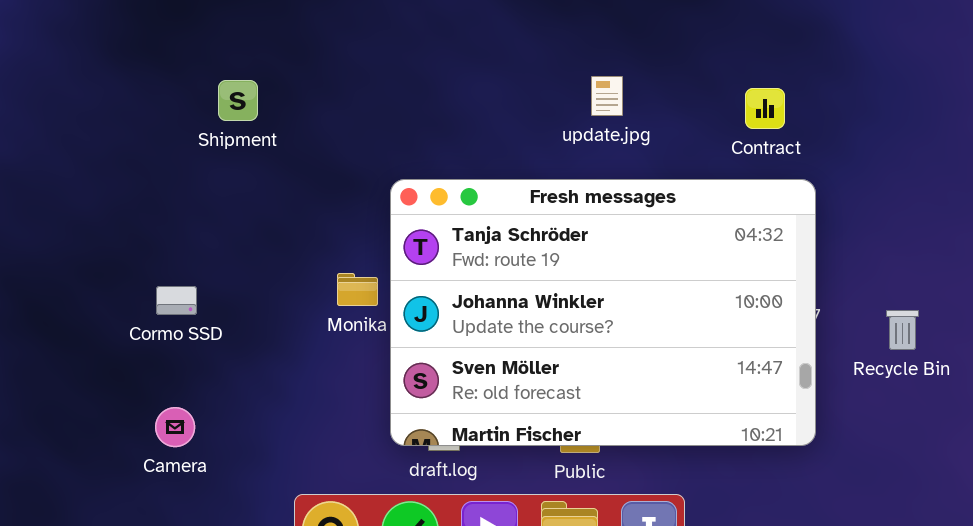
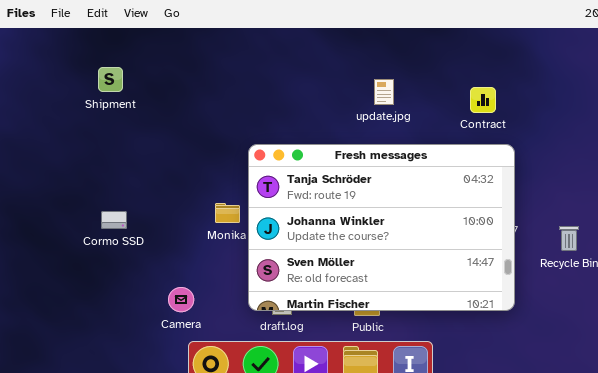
Shipment: [218,80,258,121] -> [98,67,123,92], moved
Camera: [155,407,195,447] -> [168,287,194,312], moved

